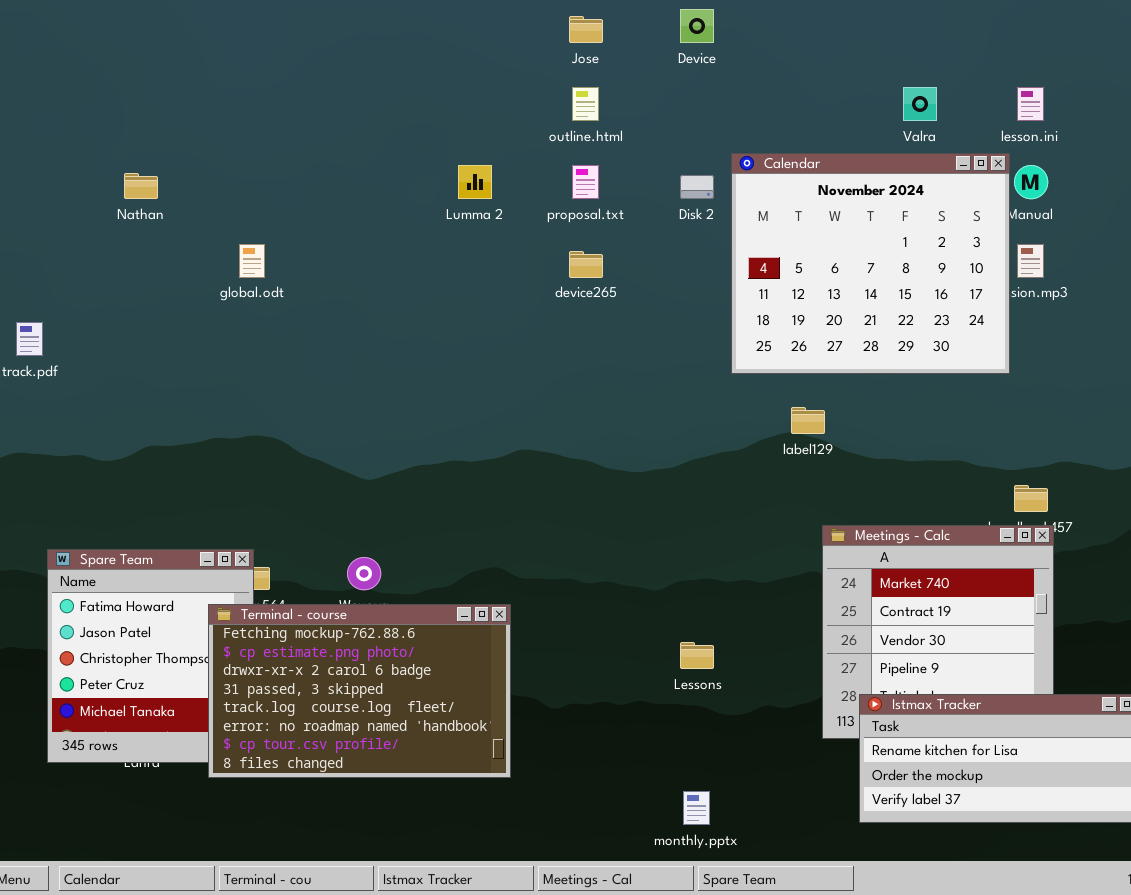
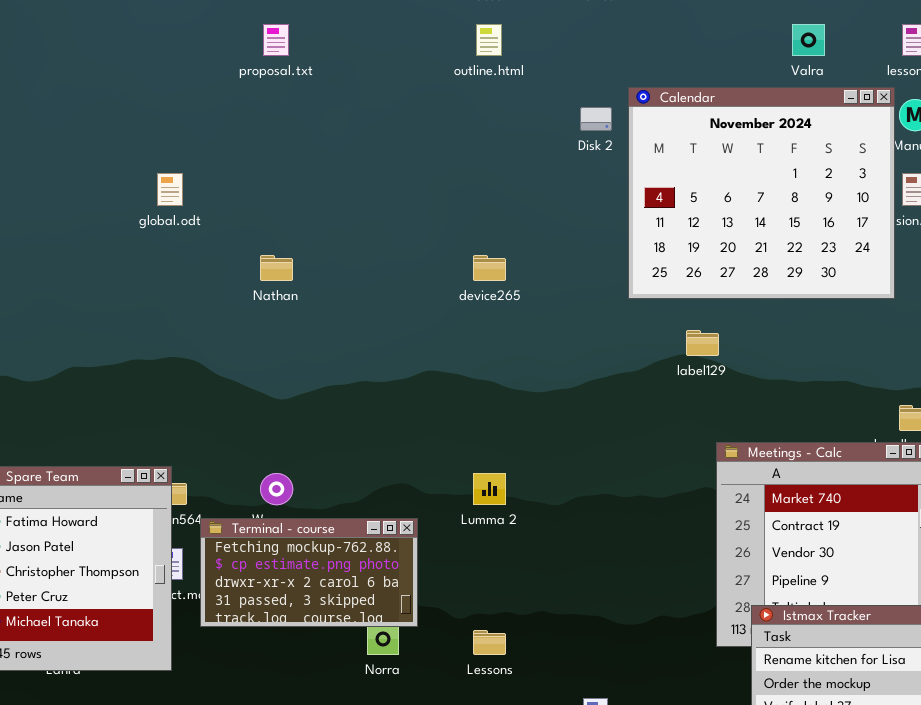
Lumma 2: [458,165,492,199] -> [473,473,506,505], moved
proposal.txt: [572,165,599,199] -> [263,24,289,56], moved
Nathan: [124,173,158,199] -> [260,255,293,281], moved
device265: [569,251,603,278] -> [473,255,506,281], moved
Terminal - course: [208,604,511,778] -> [200,518,418,627], resized
Lessons: [680,642,714,669] -> [473,630,506,655], moved

